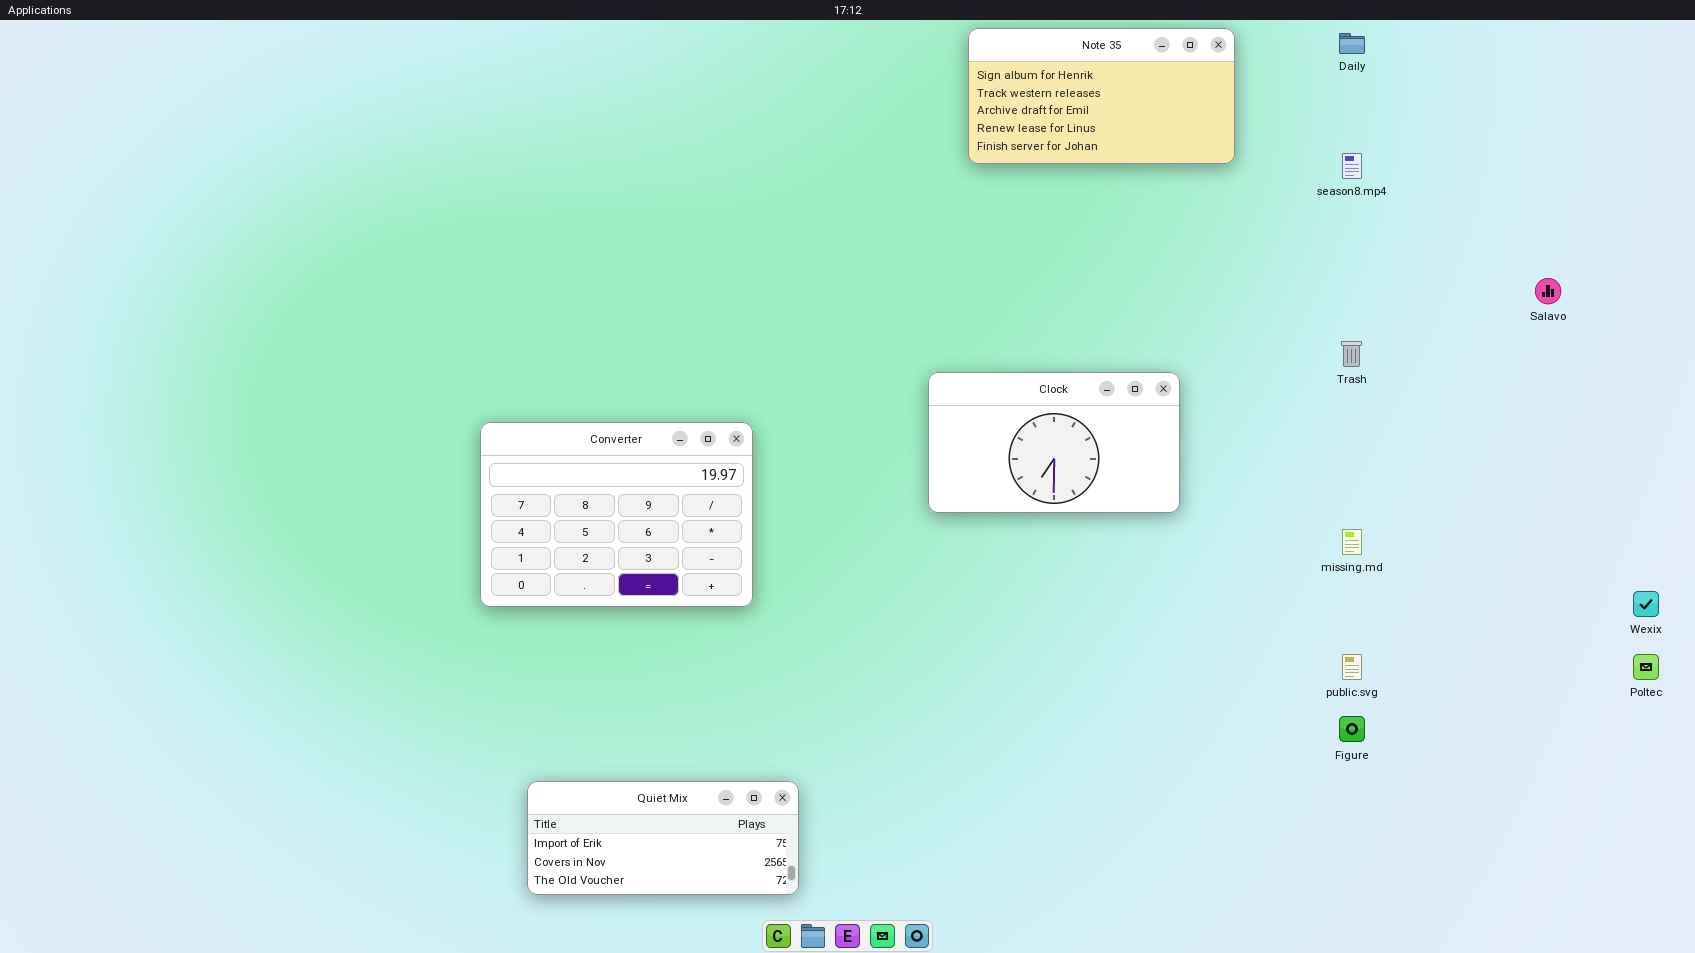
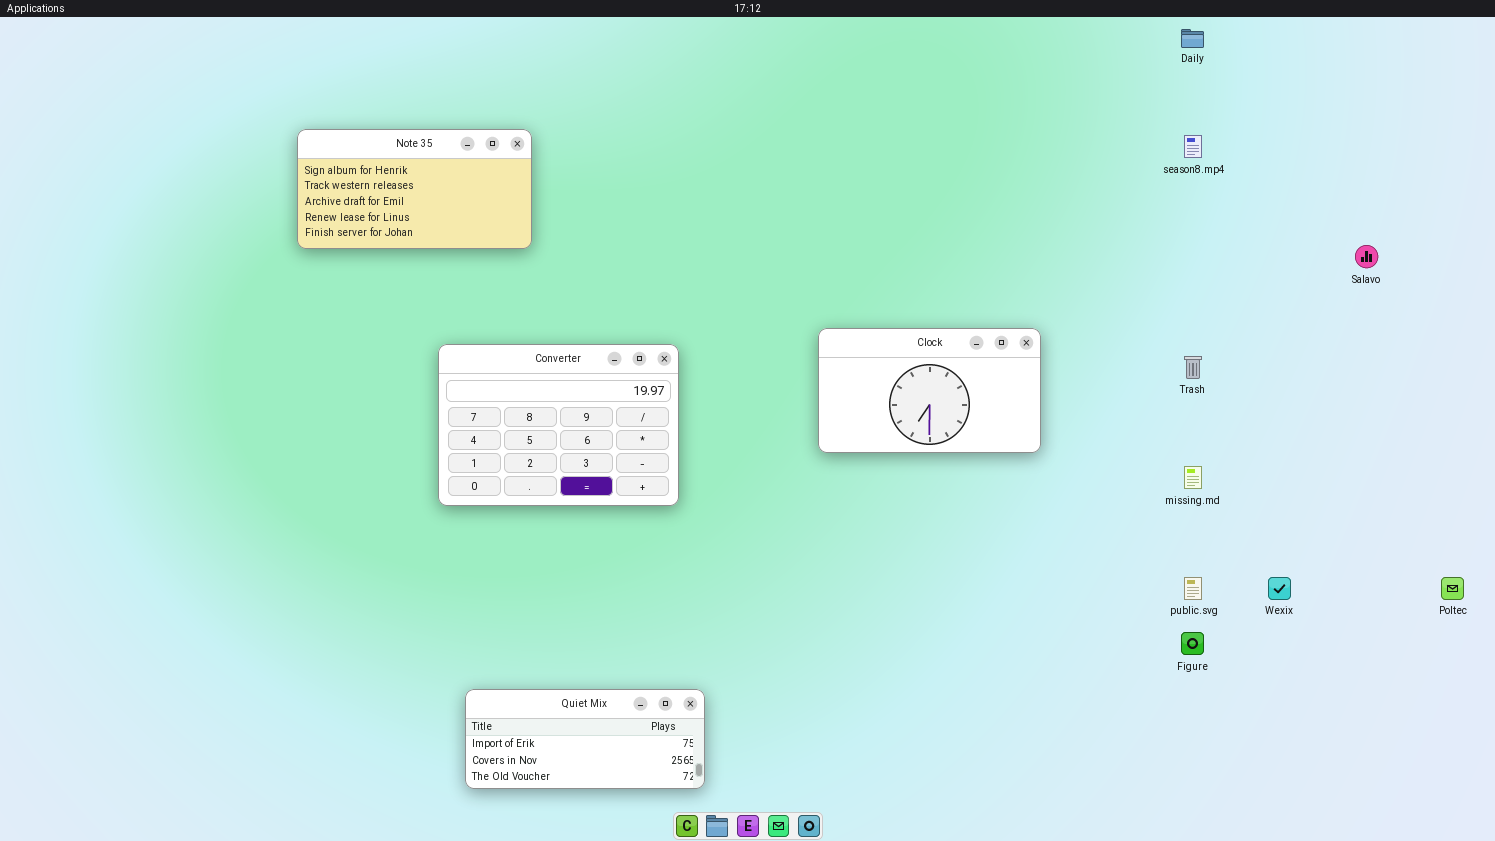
Note 35: [968,28,1235,164] -> [297,129,532,249], moved
Trash: [1341,341,1362,367] -> [1184,356,1202,379], moved
Converter: [480,422,753,607] -> [438,344,679,506], moved
Wexix: [1633,591,1659,617] -> [1268,577,1291,600], moved

